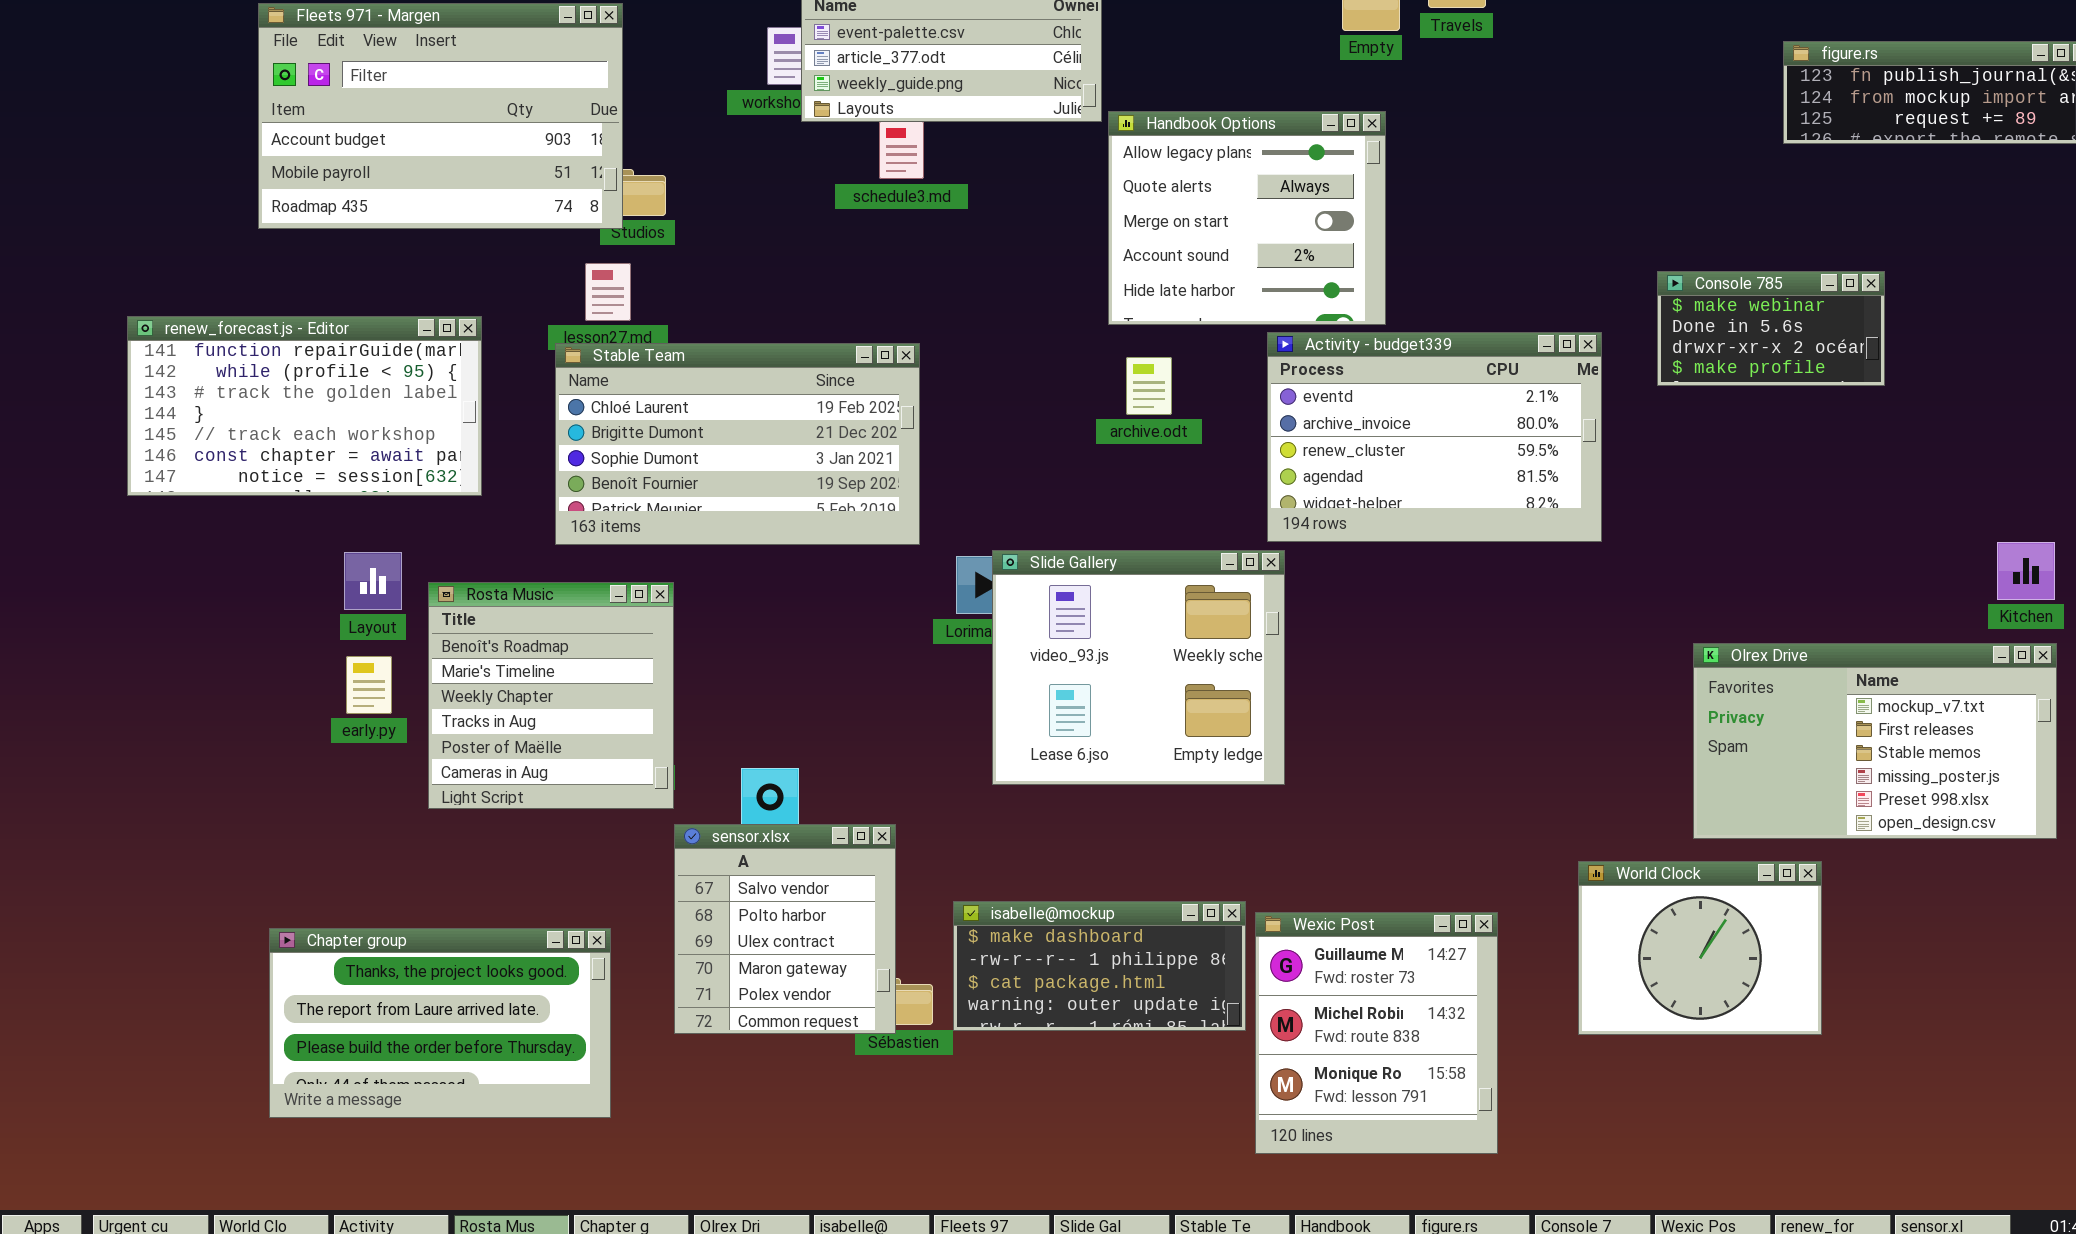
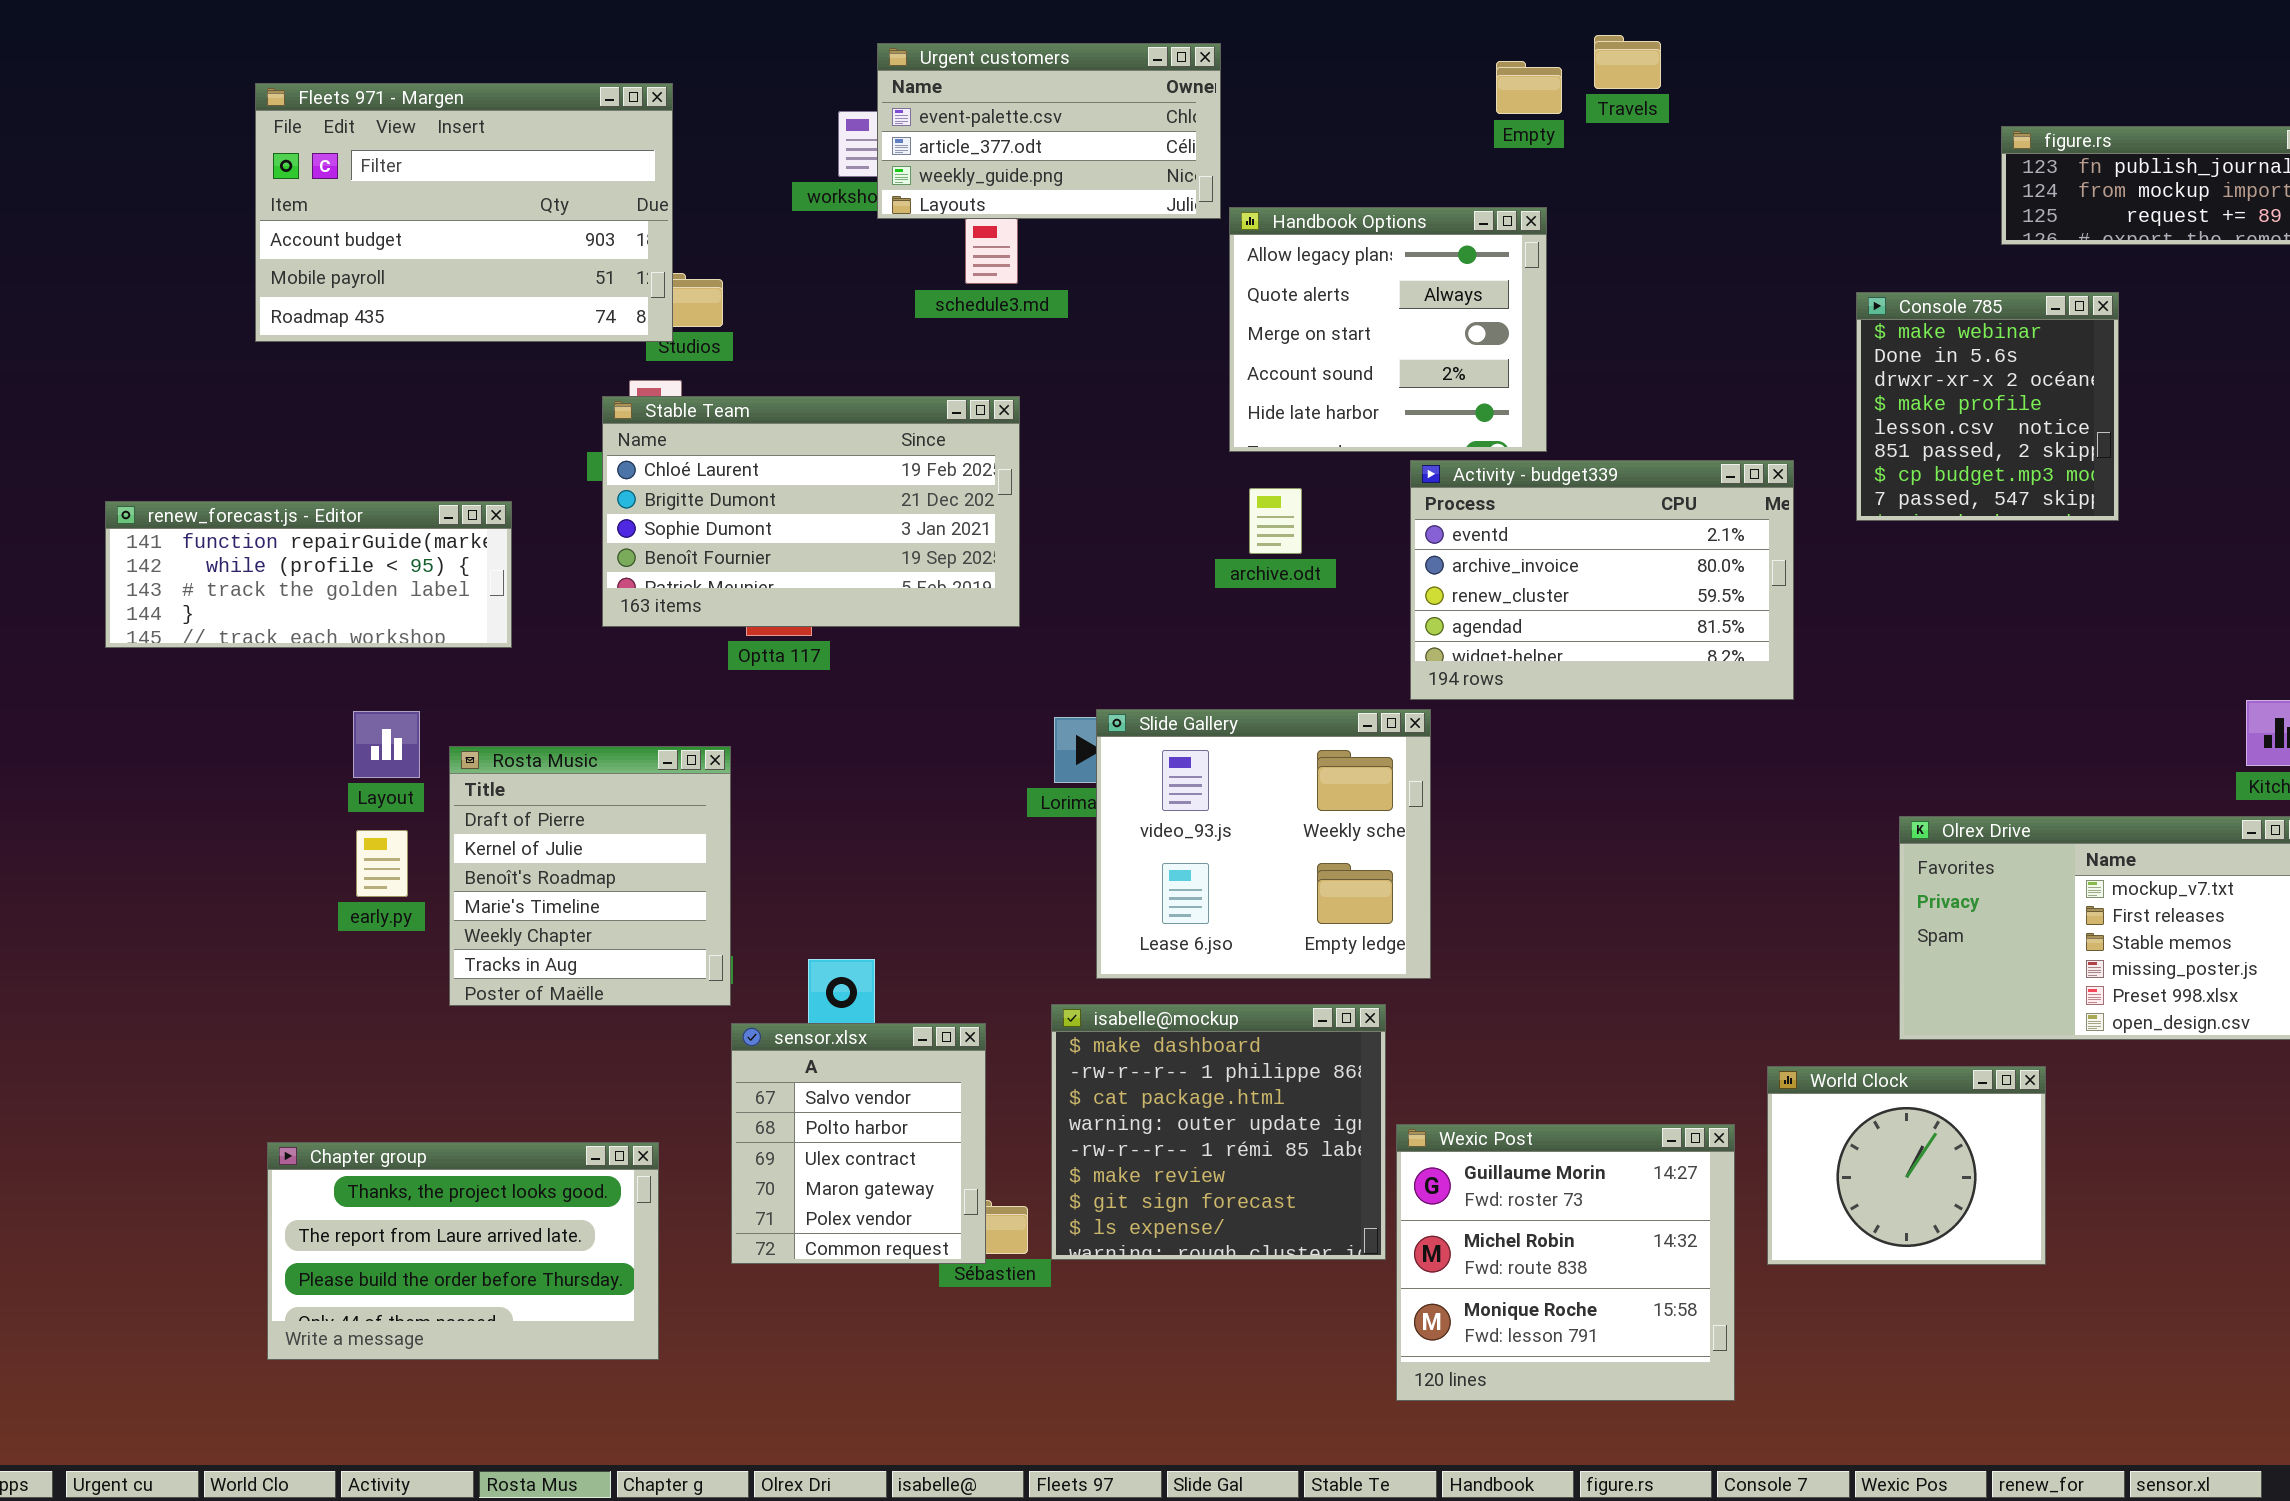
Console 785: [1657,271,1885,386] -> [1856,292,2119,521], resized
renew_forecast.js - Editor: [127,316,482,496] -> [105,501,512,648], resized
Stable Team: [555,343,920,545] -> [602,396,1020,627], moved
Rosta Music: [428,582,674,809] -> [449,746,731,1006], scrolled up 2 rows
isabelle@mockup: [953,901,1246,1031] -> [1051,1004,1386,1260], resized
Wexic Post: [1255,912,1498,1154] -> [1396,1124,1735,1401], resized

